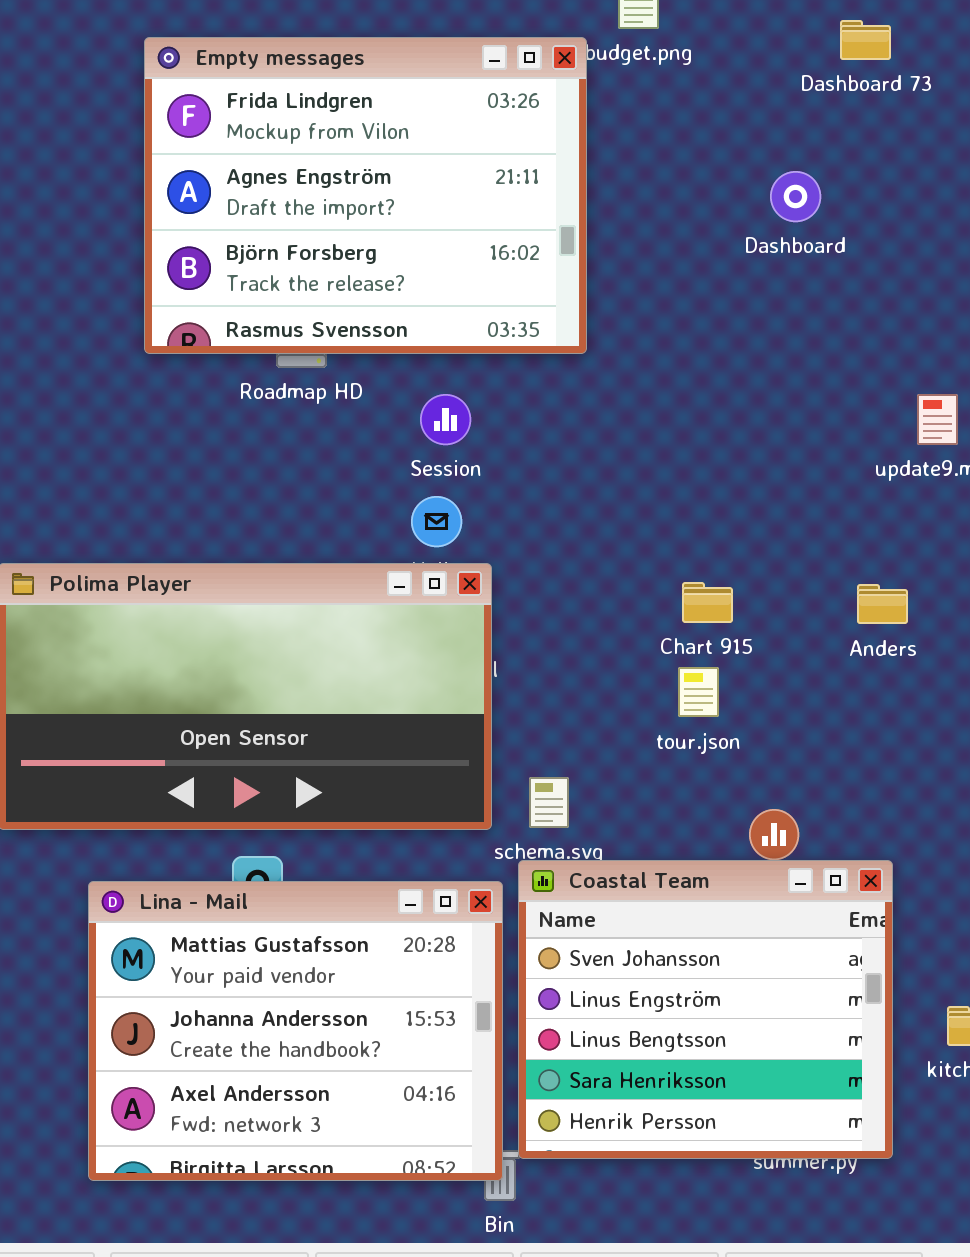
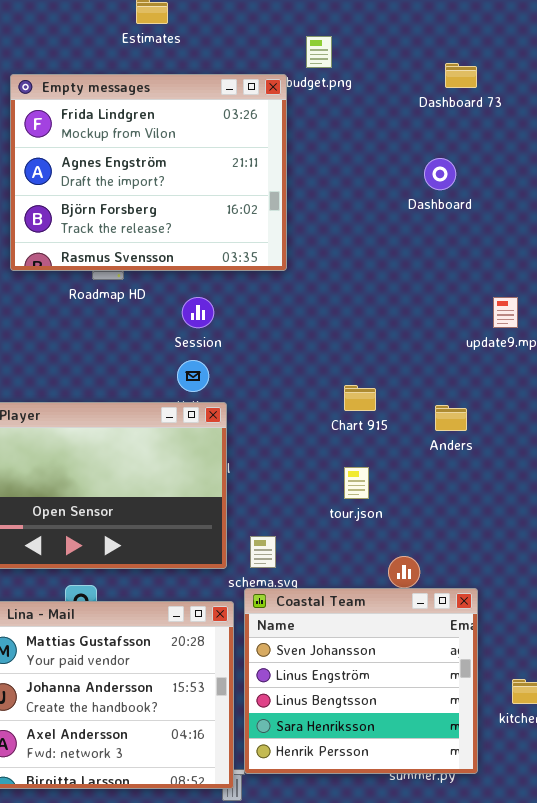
Dashboard: [770,171,821,222] -> [424,158,456,190], moved
Chart 915: [682,582,733,623] -> [344,385,376,411], moved
Anders: [857,584,908,624] -> [435,405,467,431], moved

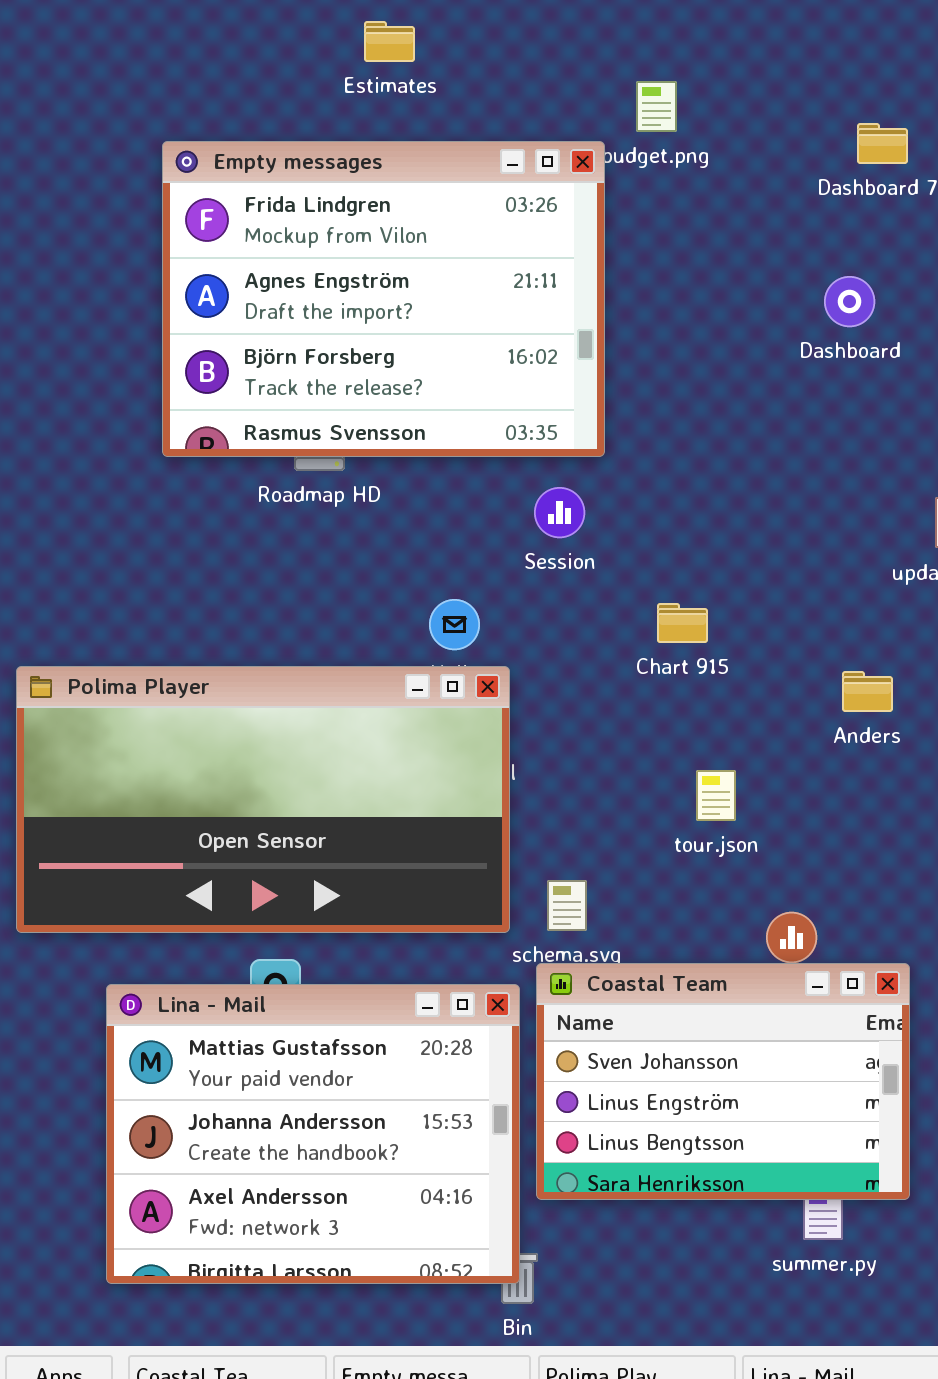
Session: [182,297,214,328] -> [534,487,585,538], moved
Chart 915: [344,385,376,411] -> [657,603,708,643], moved
Coastal Team: [244,588,478,774] -> [536,963,910,1200], resized

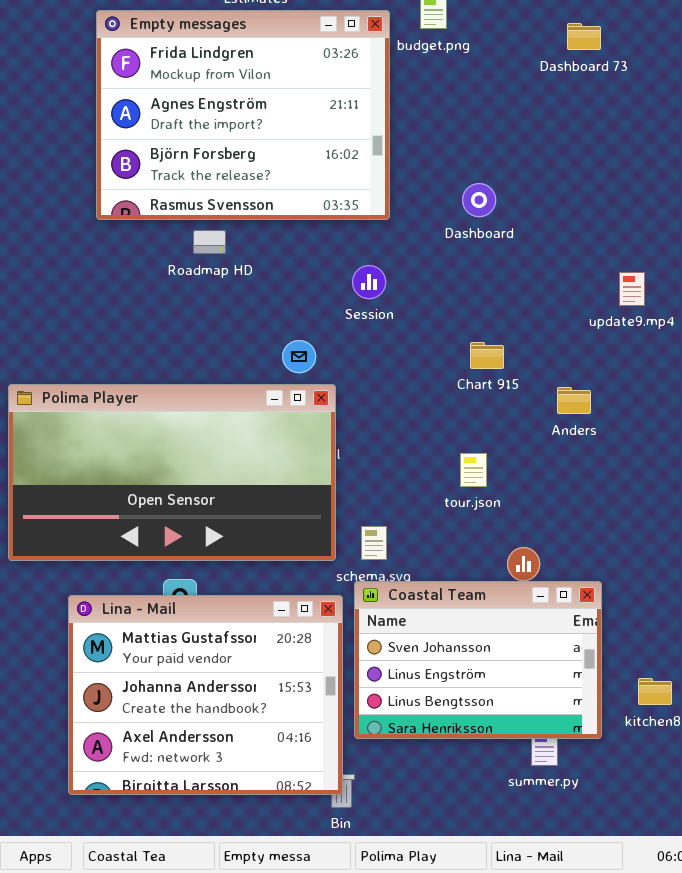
Empty messages: [162,141,605,457] -> [96,10,390,220], moved
Dashboard: [824,276,875,327] -> [462,183,496,217], moved
Chart 915: [657,603,708,643] -> [470,342,504,369], moved

